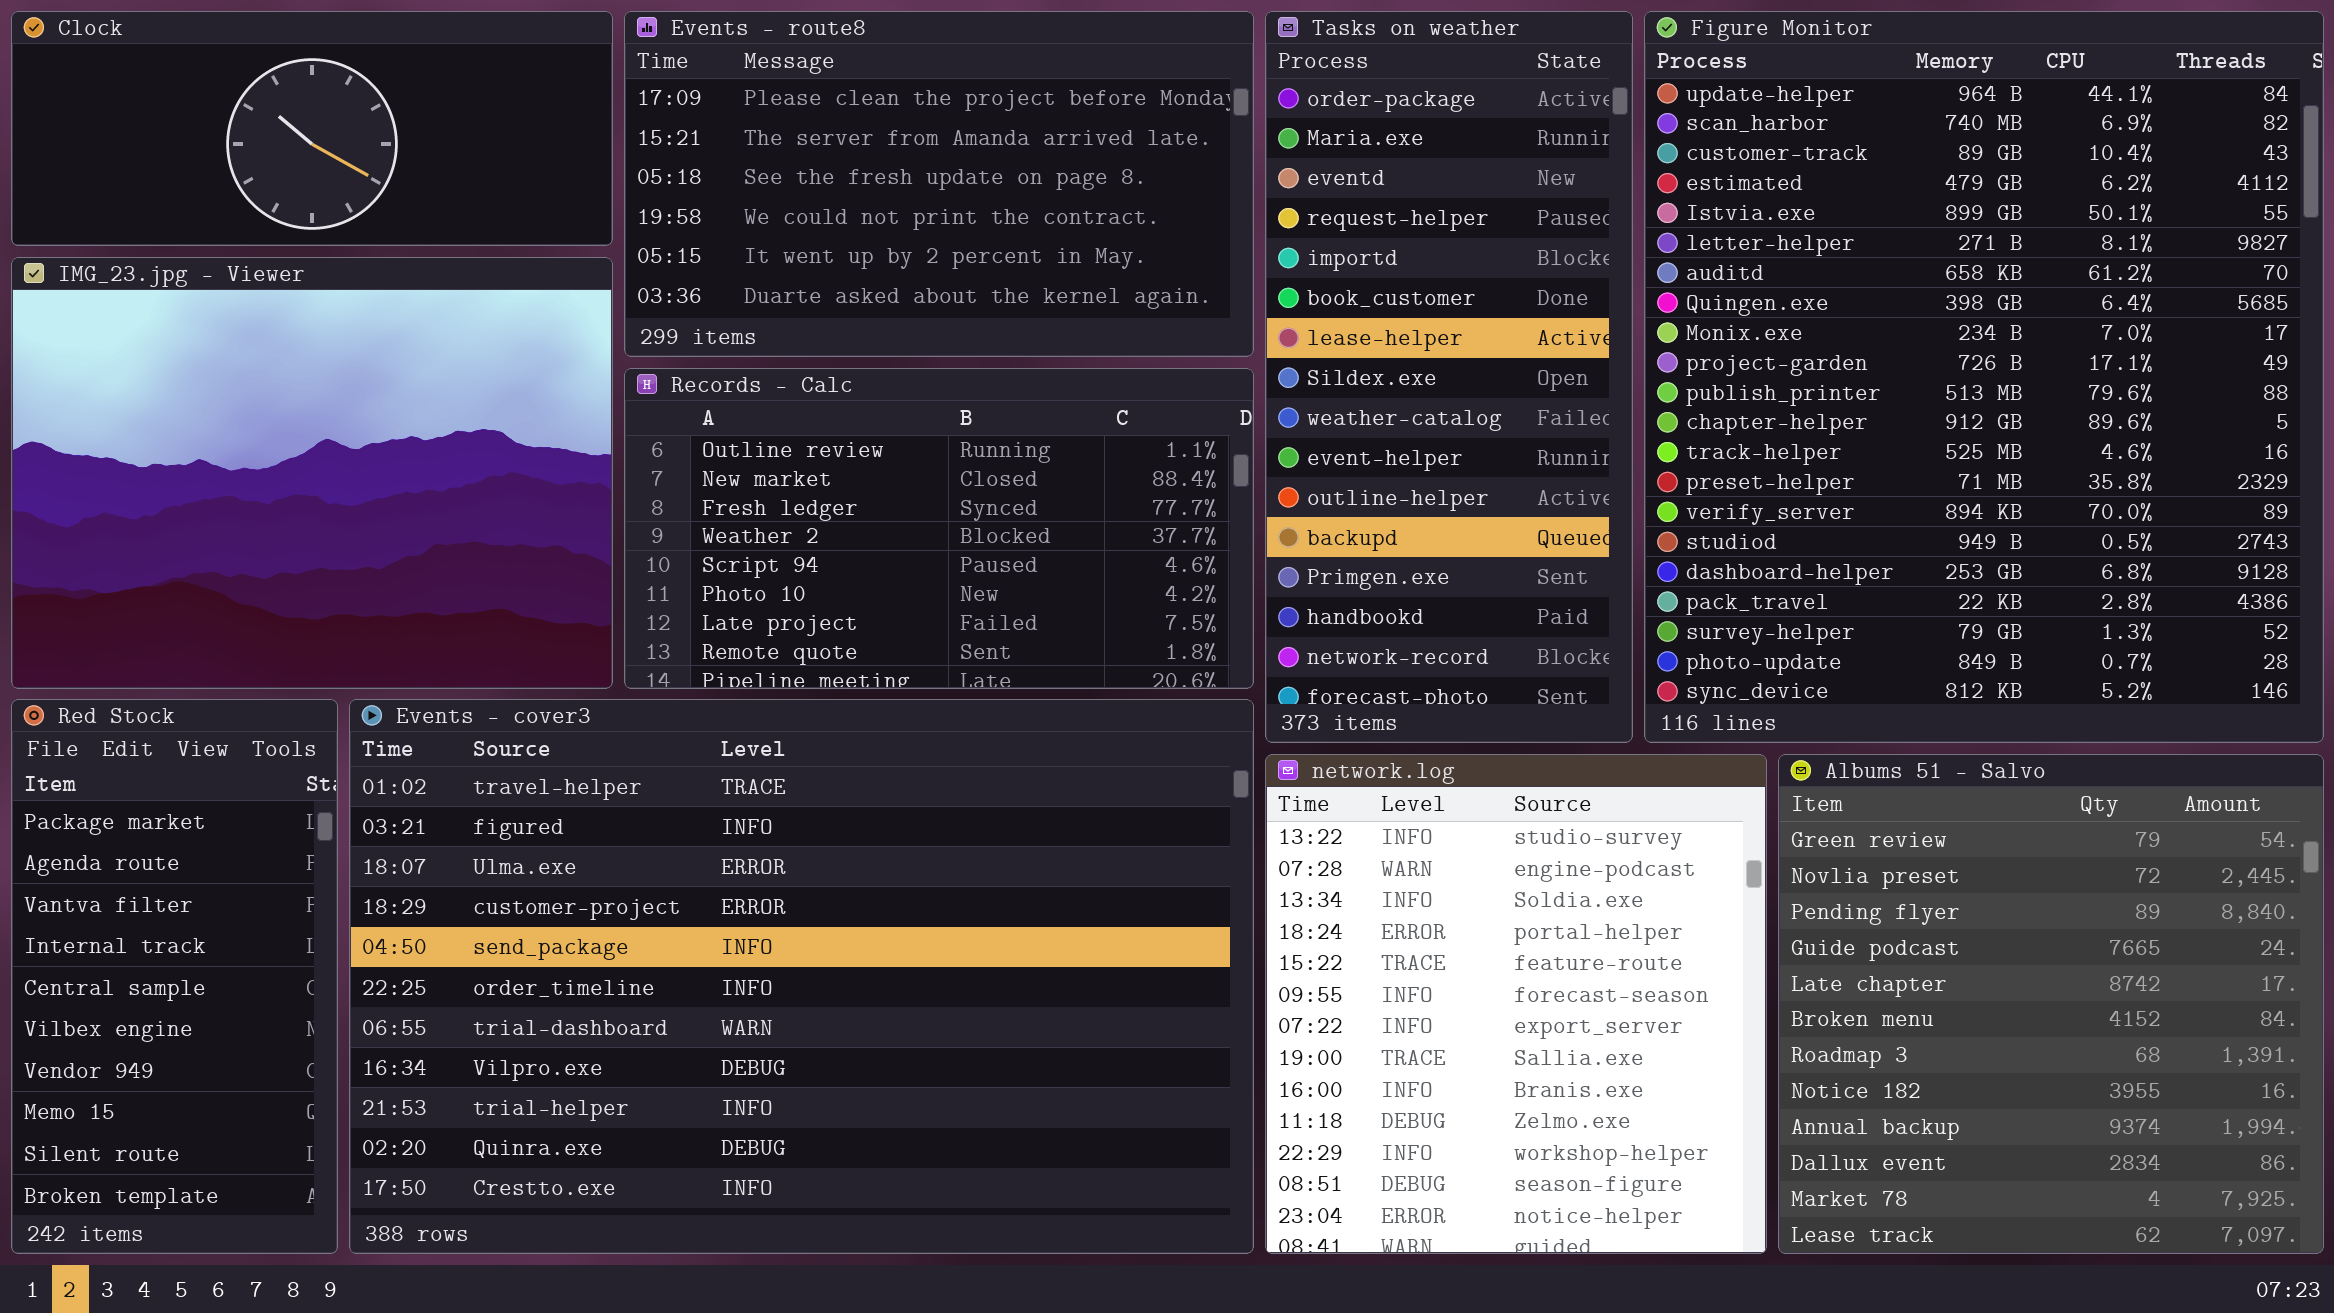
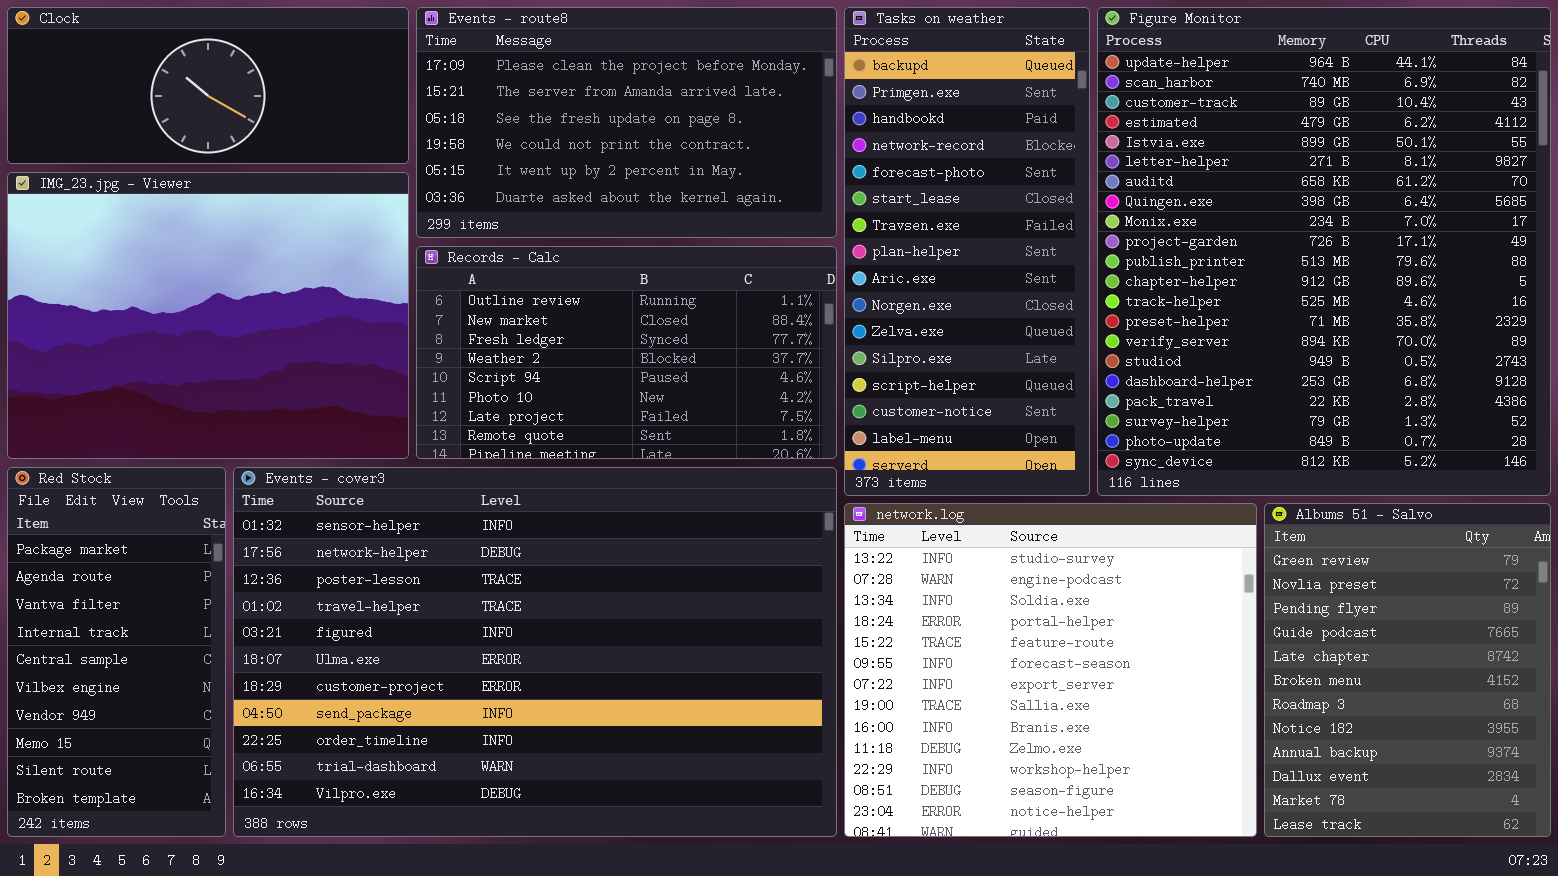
Tasks on weather: [1265,11,1633,743] -> [844,7,1090,496], scrolled down 11 rows
Events - cover3: [349,699,1254,1254] -> [233,467,837,837], scrolled up 3 rows
network.log: [1265,754,1767,1254] -> [844,503,1257,837], resized
Albums 51 - Salvo: [1778,754,2324,1254] -> [1264,503,1551,837], resized

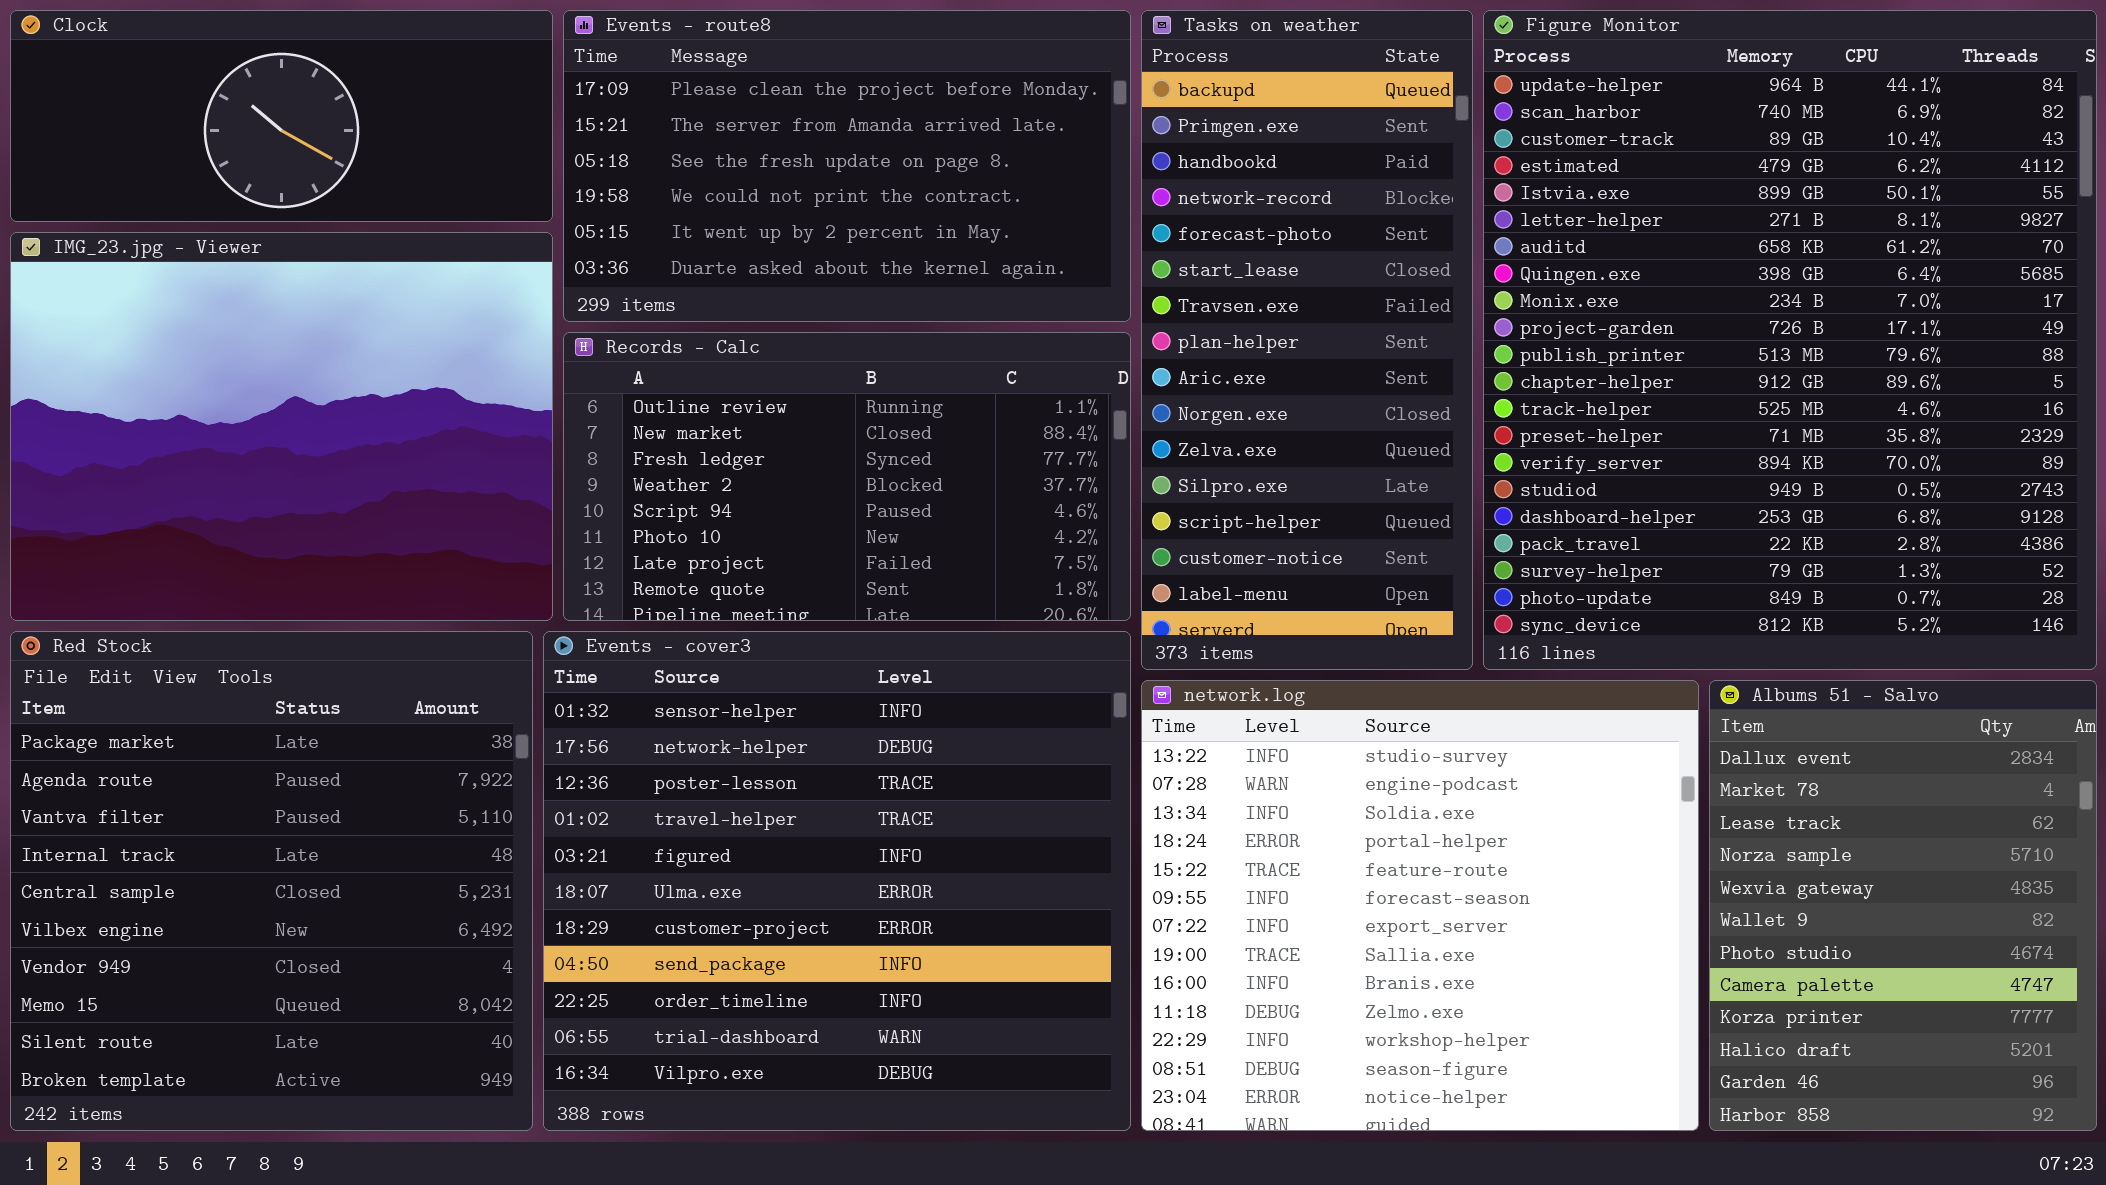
Red Stock: [7,467,226,837] -> [10,631,533,1131], resized
Events - cover3: [233,467,837,837] -> [543,631,1131,1131], resized
Albums 51 - Salvo: [1264,503,1551,837] -> [1709,680,2097,1131], scrolled down 9 rows

